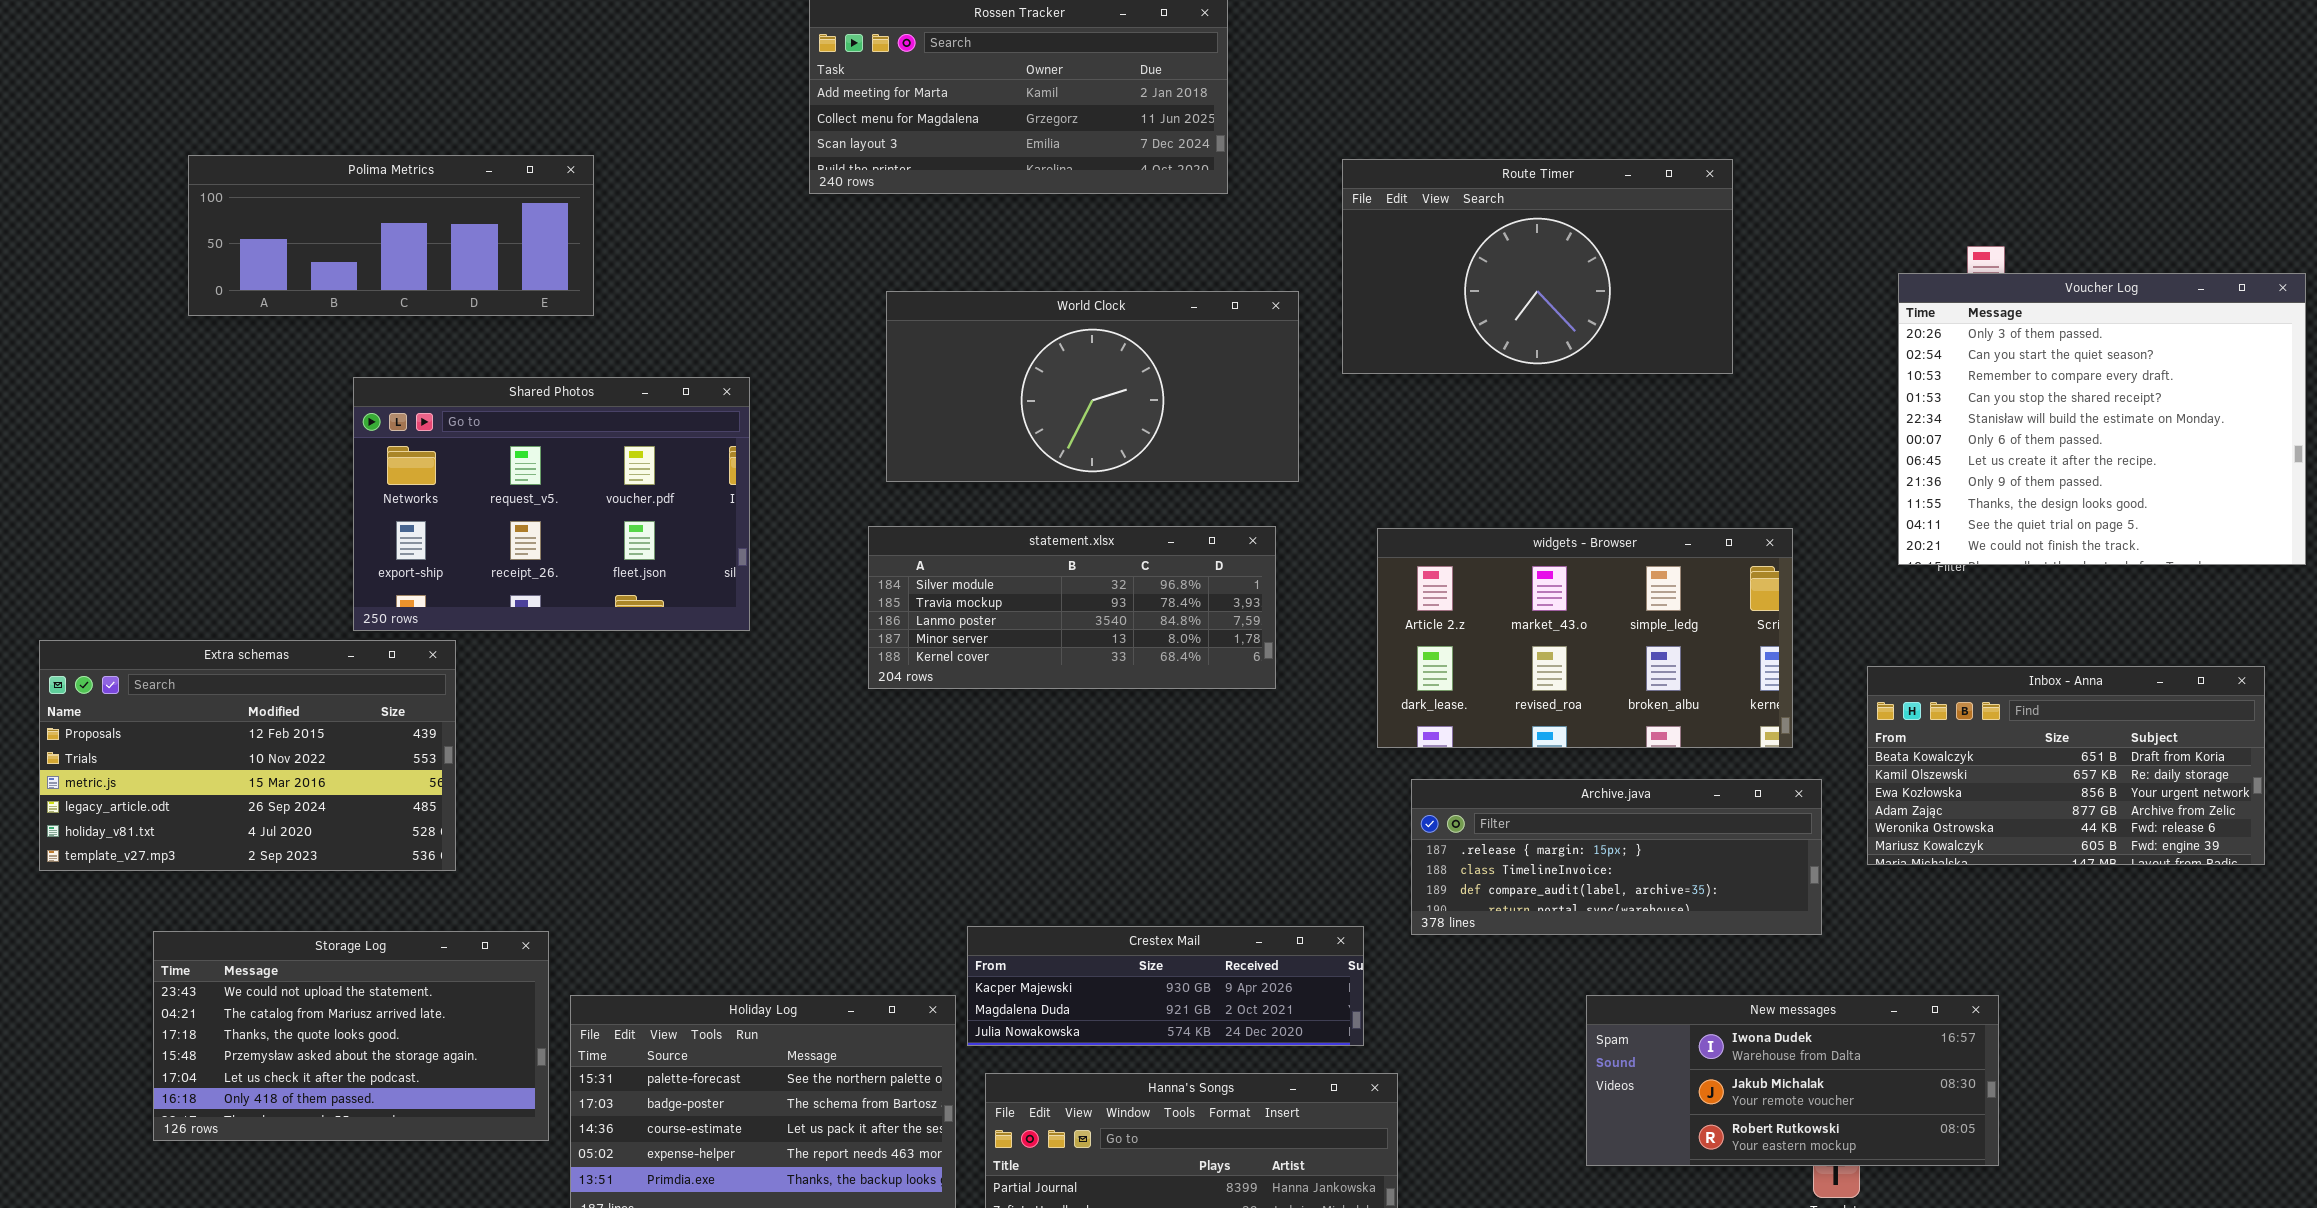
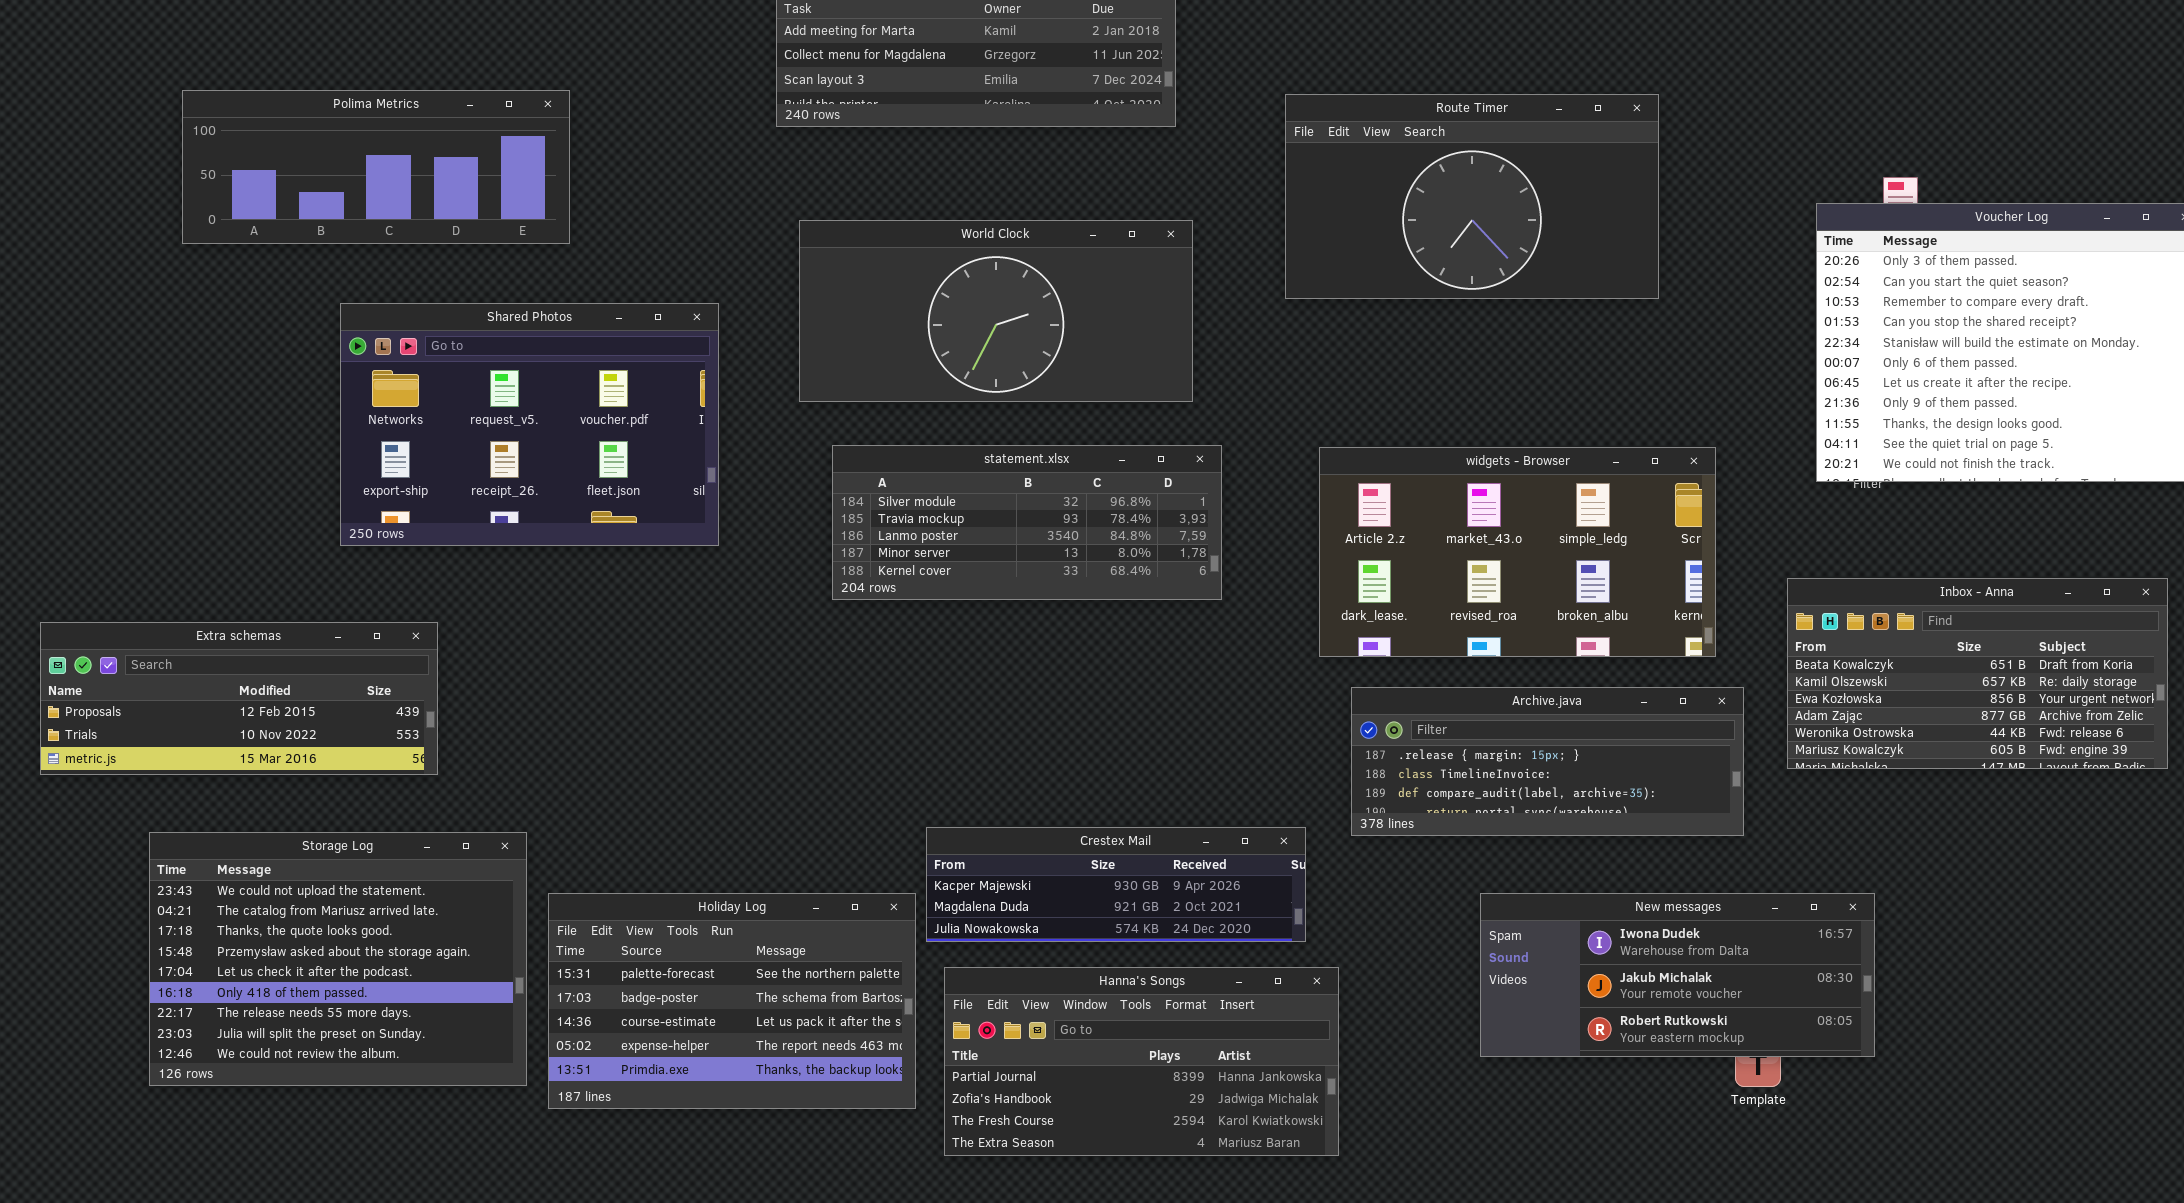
World Clock: [886,291,1299,482] -> [799,220,1193,402], moved
Extra schemas: [39,640,456,871] -> [40,622,438,775], resized
Storage Log: [153,931,549,1141] -> [149,832,527,1086], resized
New messages: [1586,995,1999,1166] -> [1480,893,1875,1057], moved

